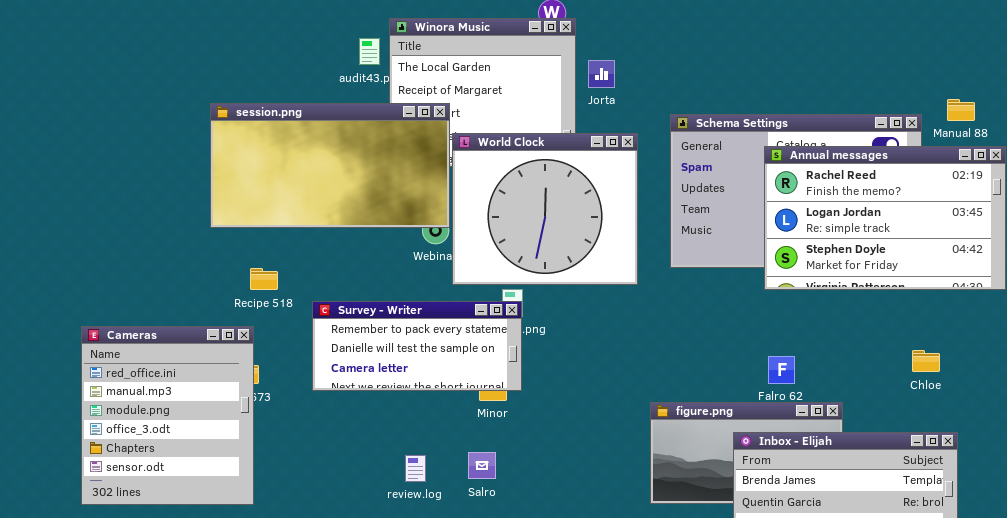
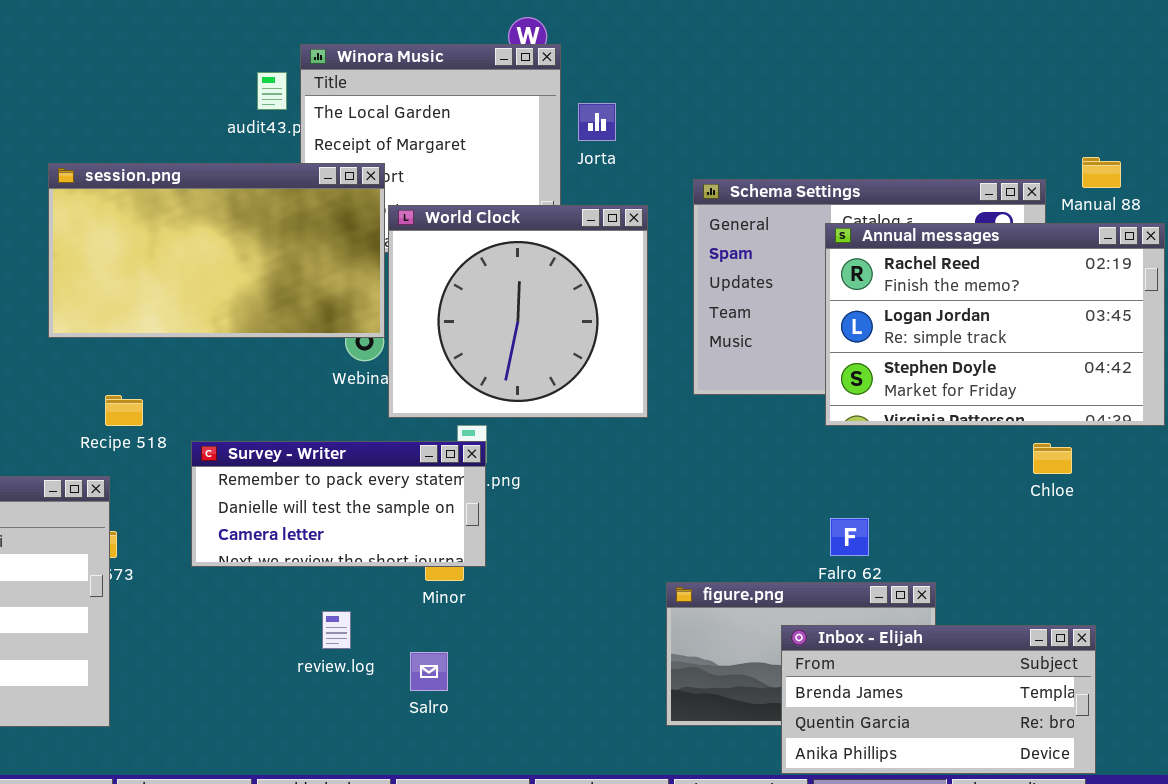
Chloe: [912,350,940,372] -> [1033,443,1072,474], moved
review.log: [405,455,426,482] -> [322,611,351,649], moved

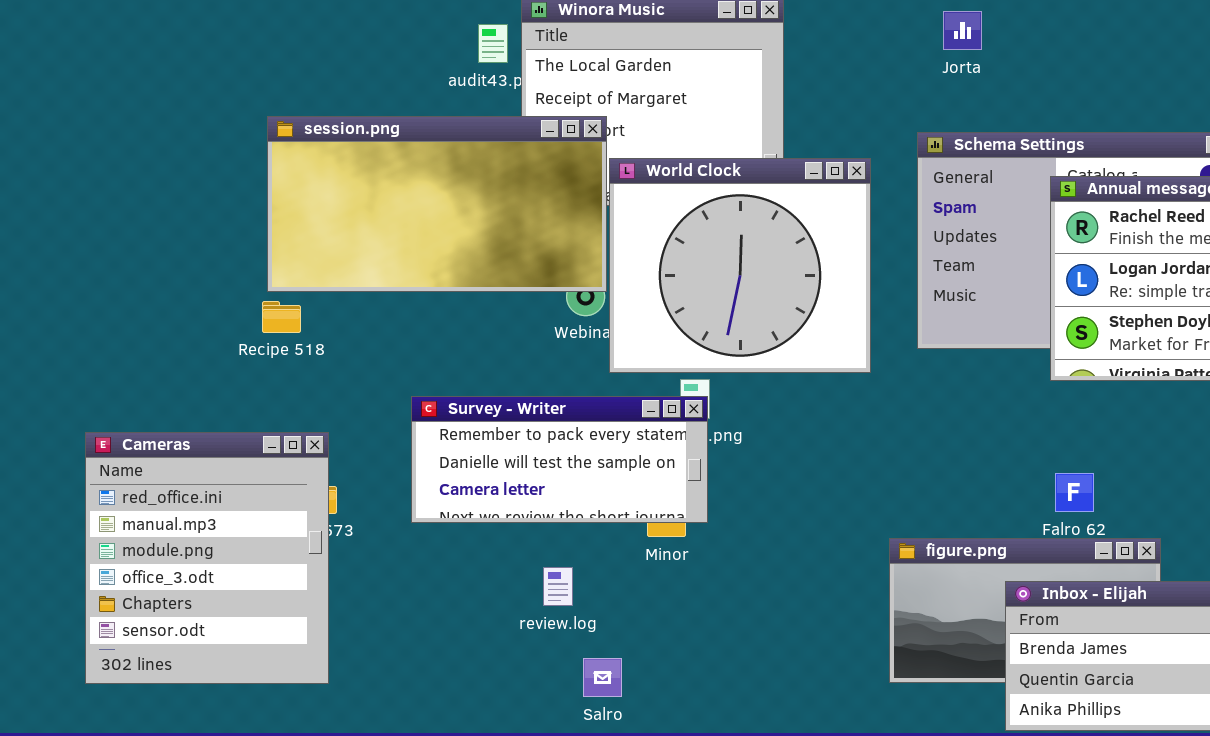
Jorta: [578,103,616,141] -> [943,11,982,50], moved
Recipe 518: [105,395,143,426] -> [262,301,301,333], moved
Salro: [410,652,448,691] -> [583,658,622,697], moved

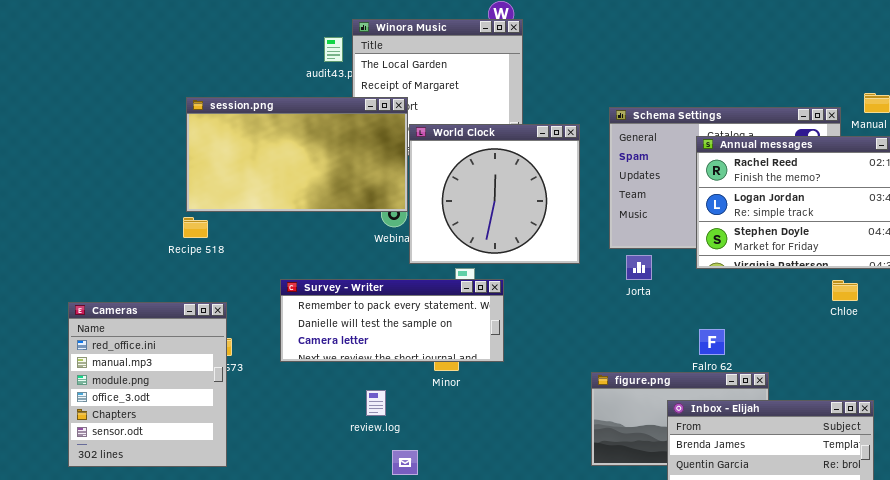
Jorta: [943,11,982,50] -> [626,255,652,280], moved
Survey - Writer: [411,396,708,523] -> [280,279,504,362], resized

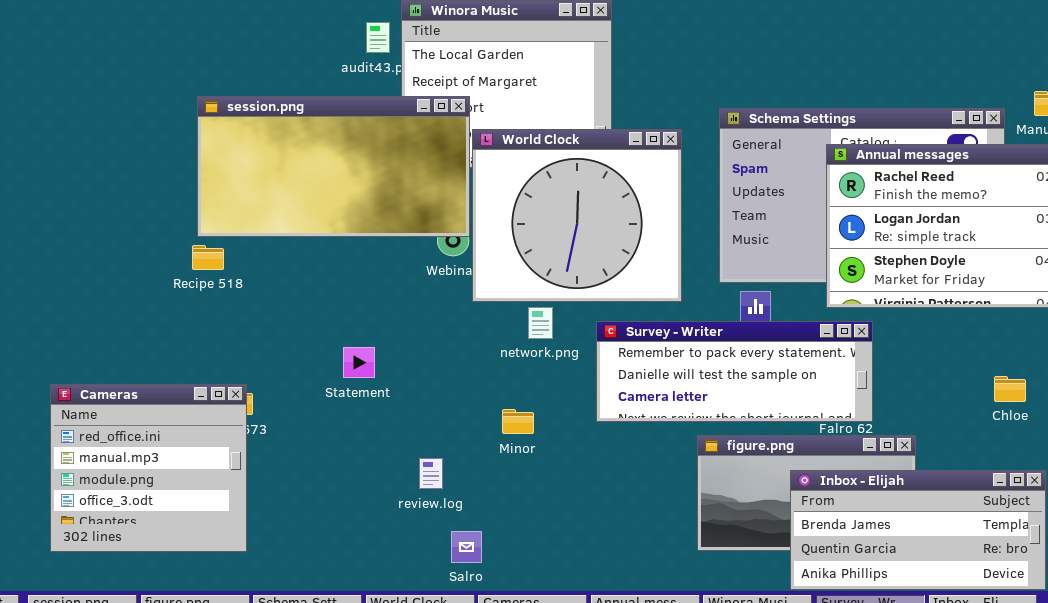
Survey - Writer: [280,279,504,362] -> [596,321,873,422], moved
Chloe: [832,280,858,301] -> [994,376,1026,402], moved
Cameras: [68,302,227,467] -> [50,384,247,552], resized

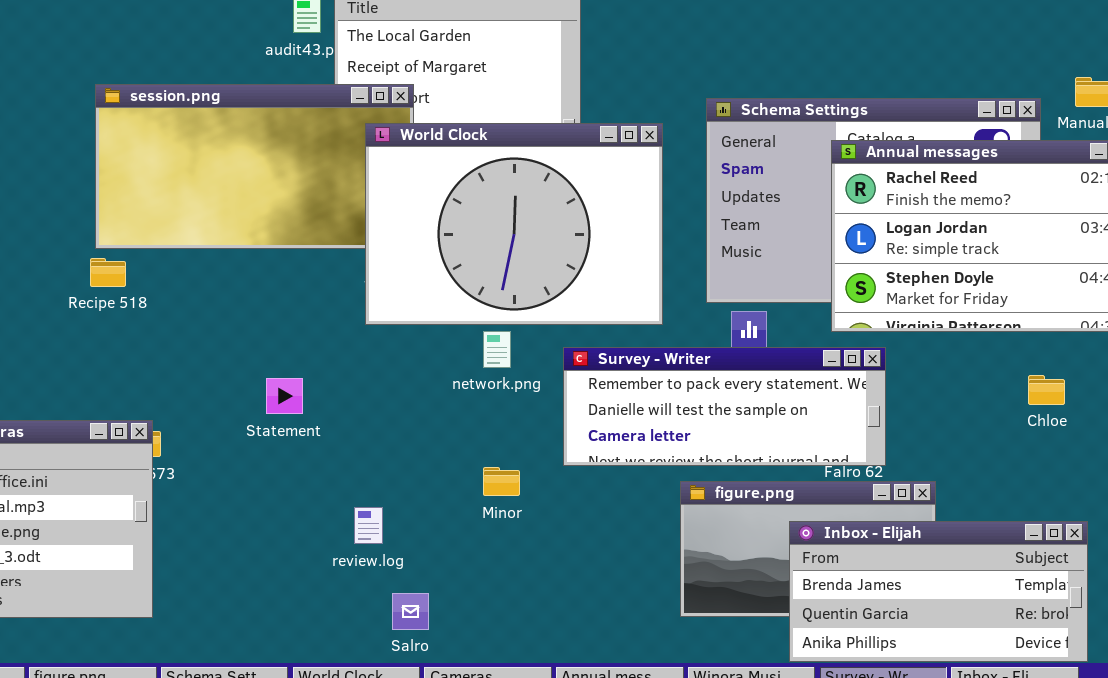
World Clock: [472,129,682,302] -> [365,123,663,325], resized
Chloe: [994,376,1026,402] -> [1028,375,1065,405], moved
Minor: [502,409,534,434] -> [483,467,520,496], moved

